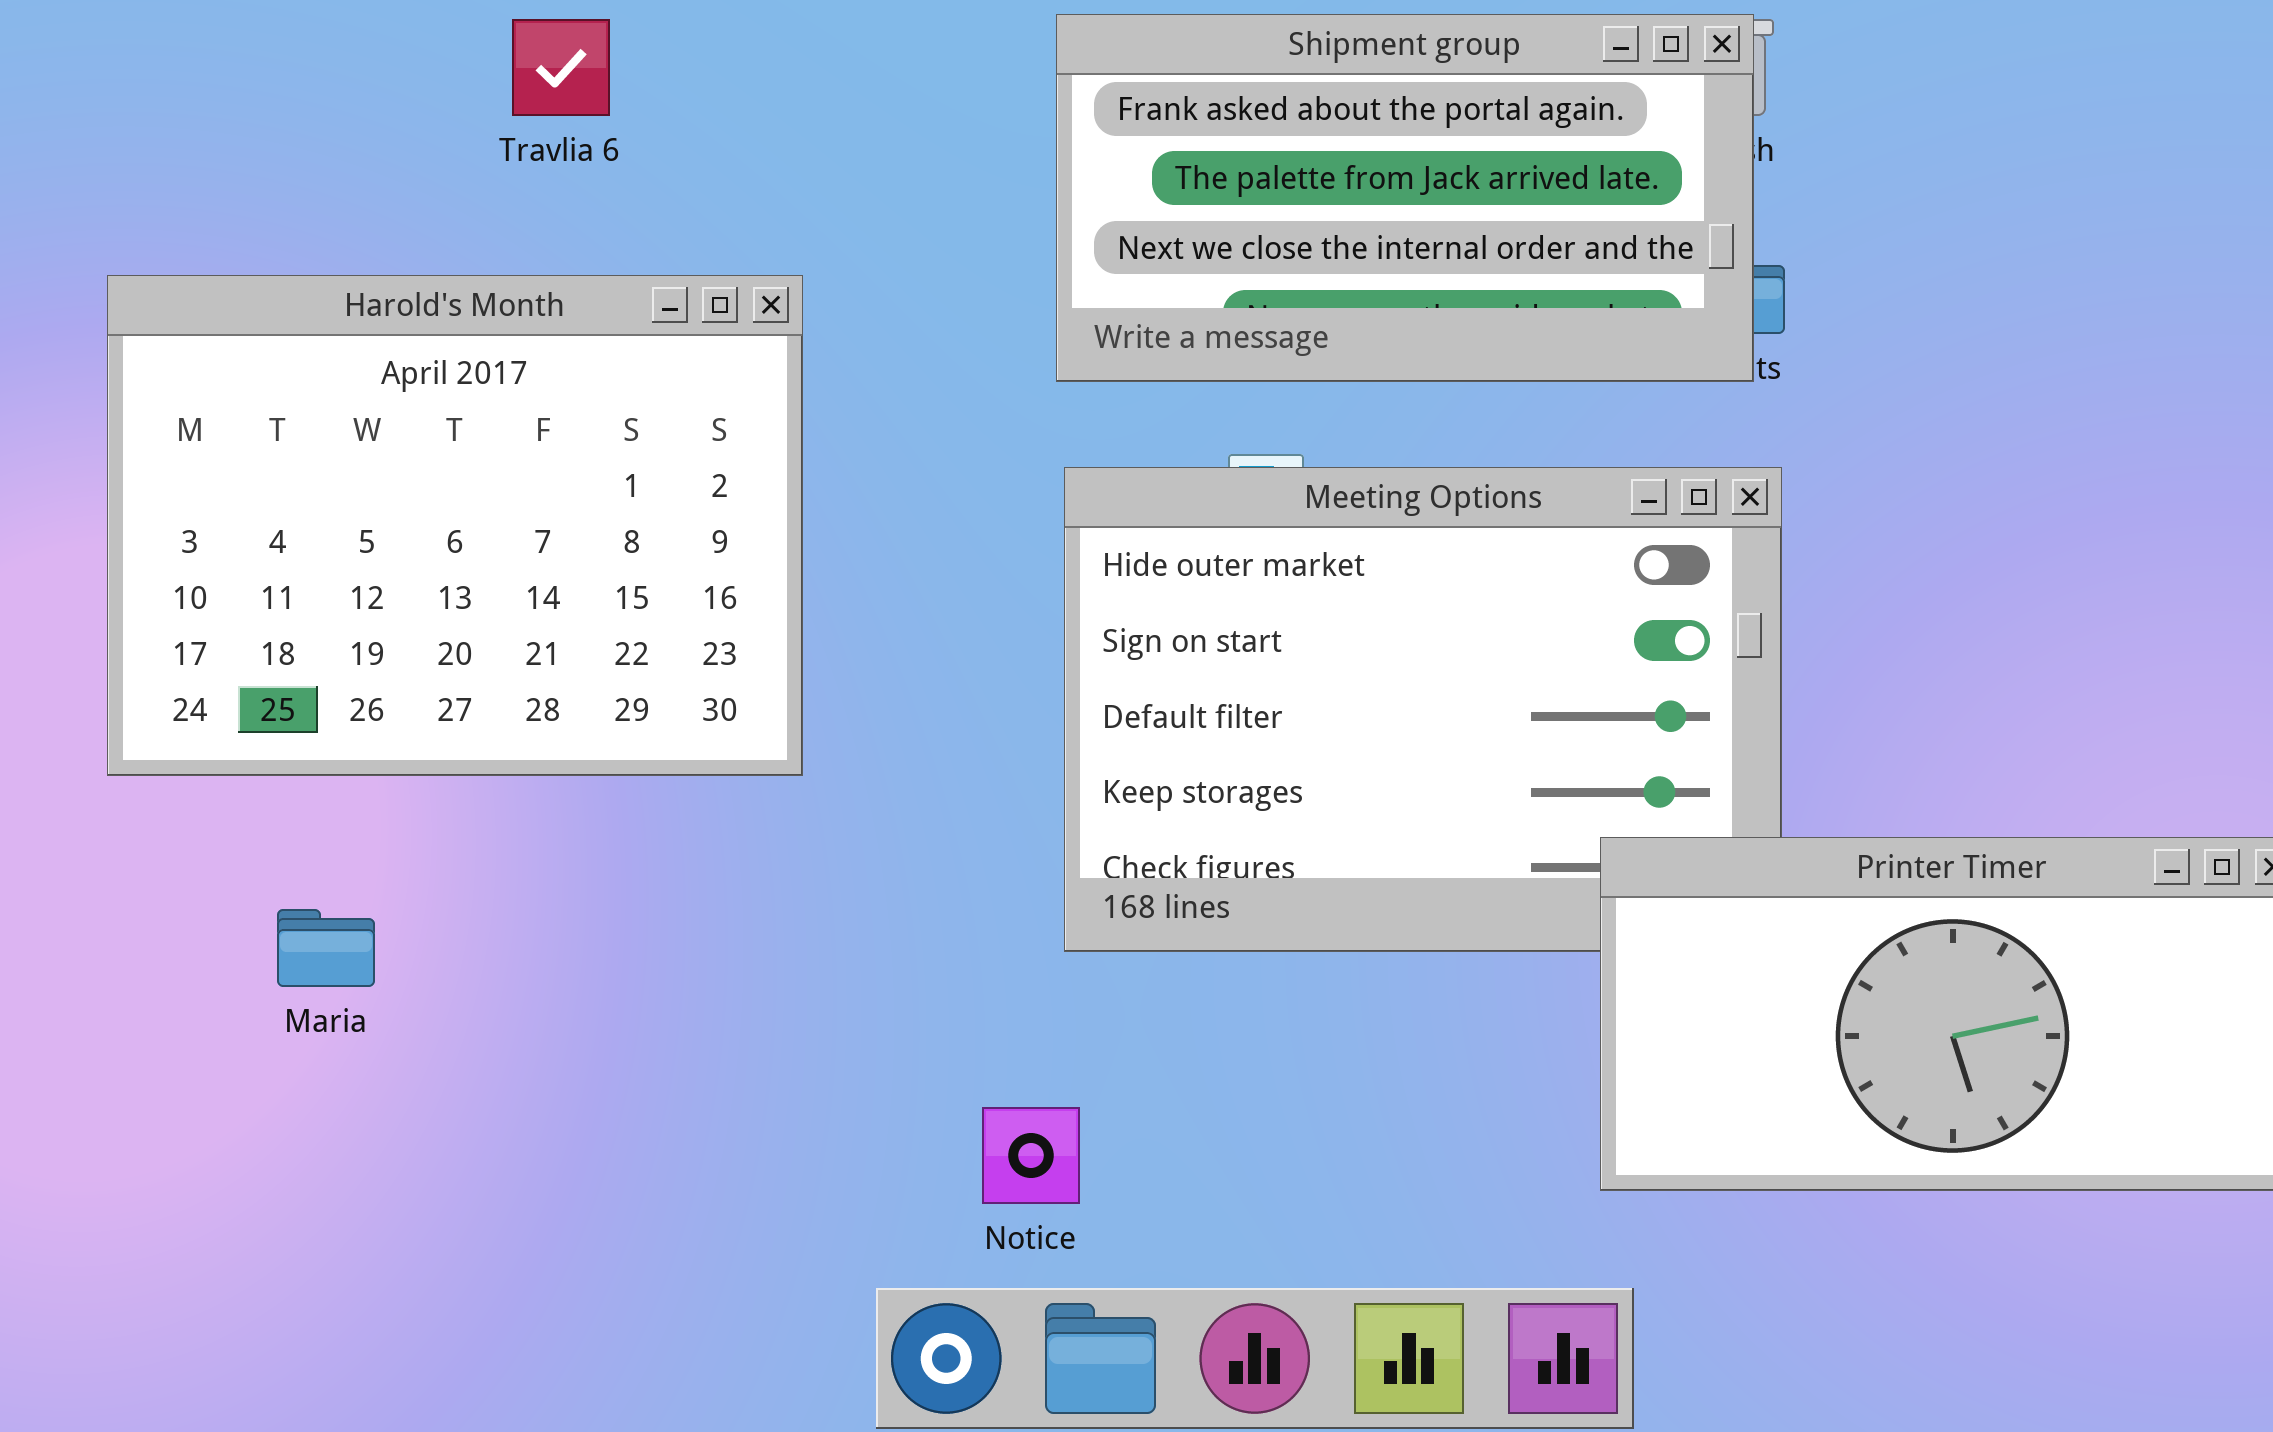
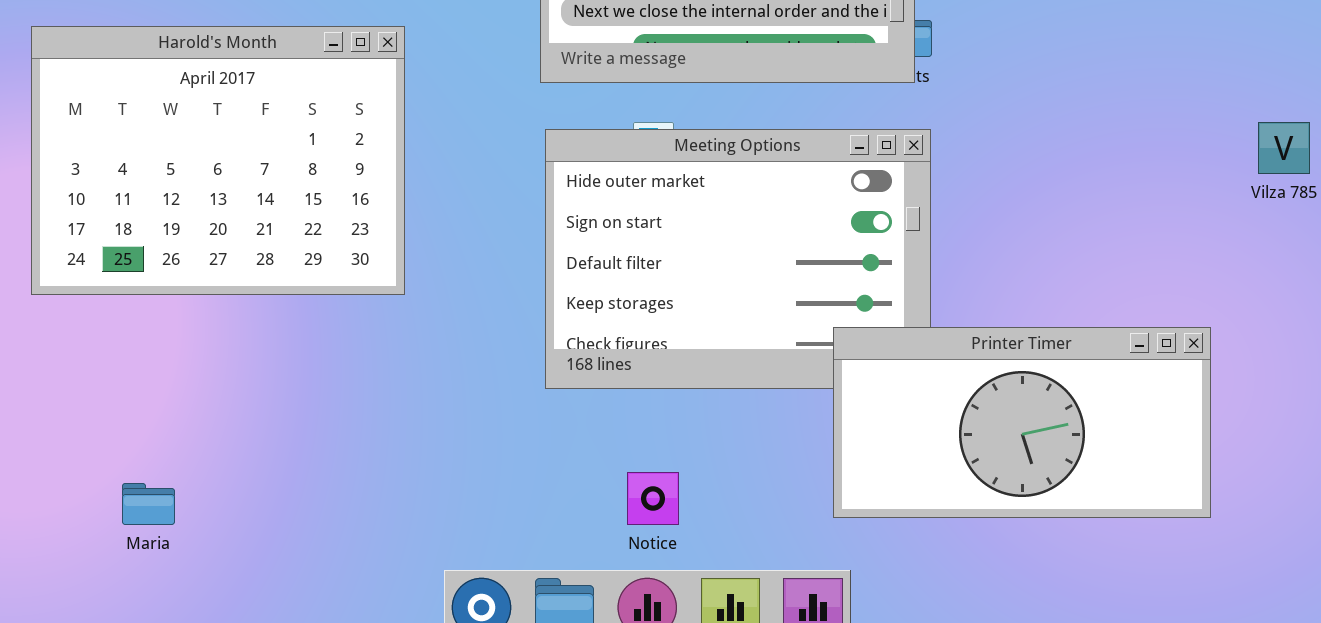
Maria: [277,909,375,987] -> [122,483,175,525], moved
Notice: [982,1107,1080,1204] -> [627,472,679,525], moved

